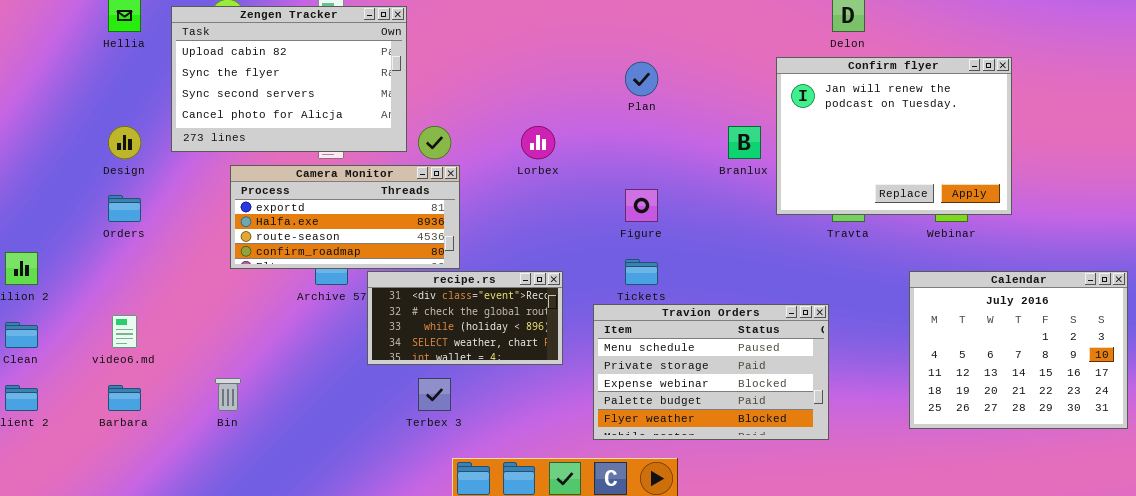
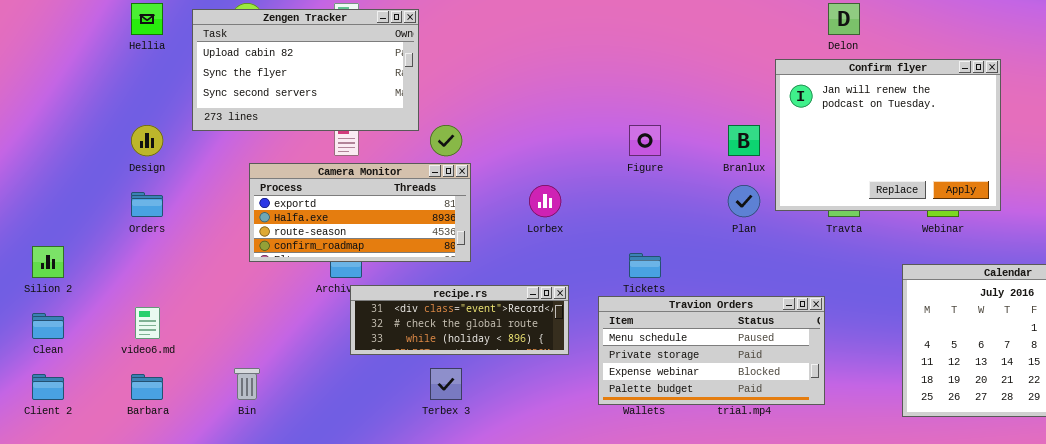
Zengen Tracker: [171,6,407,152] -> [192,9,419,131], resized
Plan: [625,62,658,96] -> [728,185,760,217], moved
Lorbex: [521,126,555,159] -> [529,185,561,217], moved
Figure: [625,189,658,222] -> [629,125,661,156], moved
recipe.rs: [367,271,563,365] -> [350,285,569,355], resized
Travion Orders: [593,304,829,440] -> [598,296,825,405], resized

